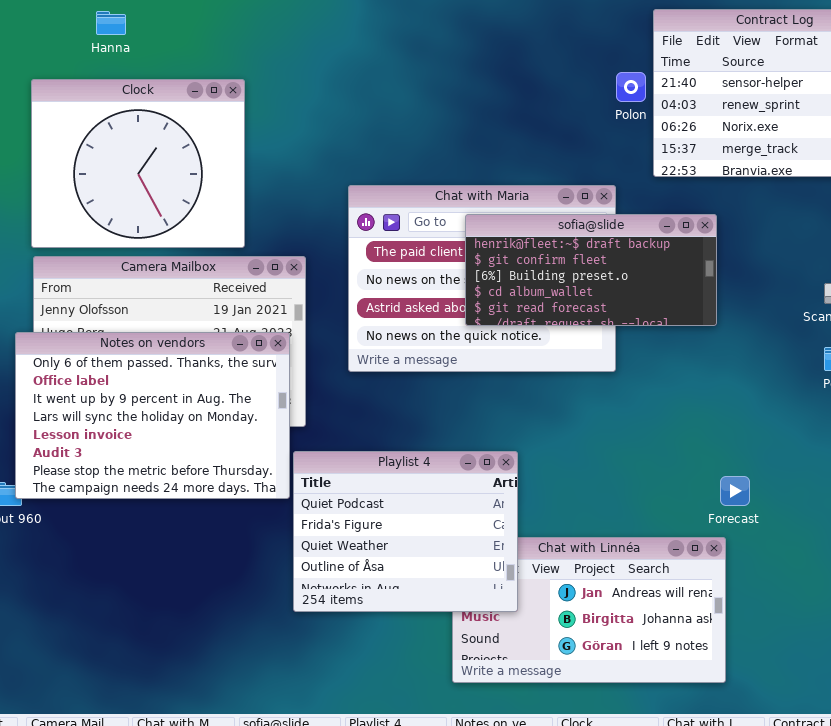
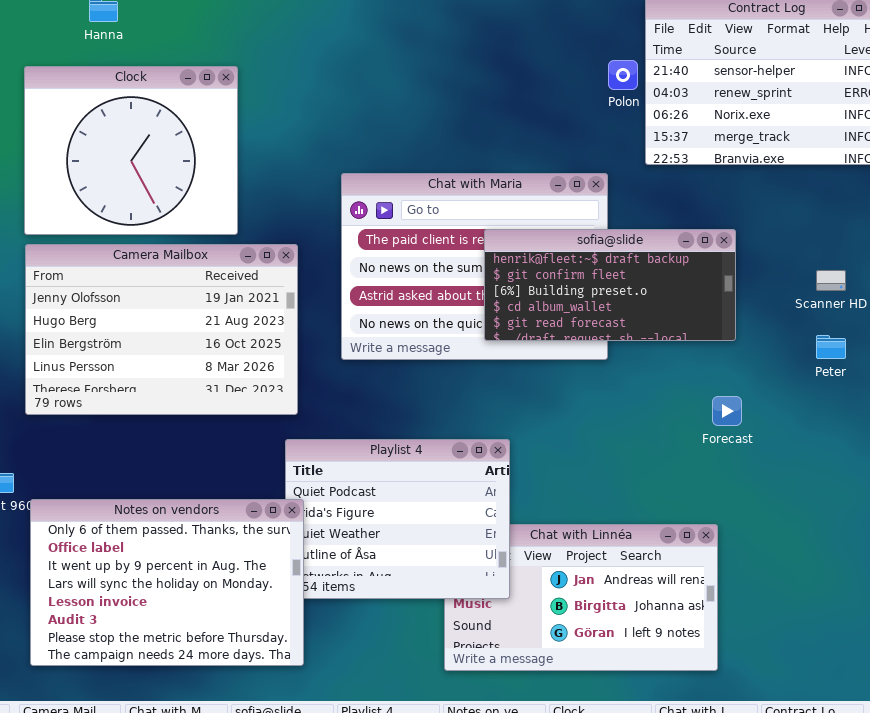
sofia@slide: [465,214,717,326] -> [484,229,736,341], moved
Notes on vendors: [15,332,290,499] -> [30,499,304,666], moved
Forecast: [720,476,750,506] -> [712,396,742,426], moved

